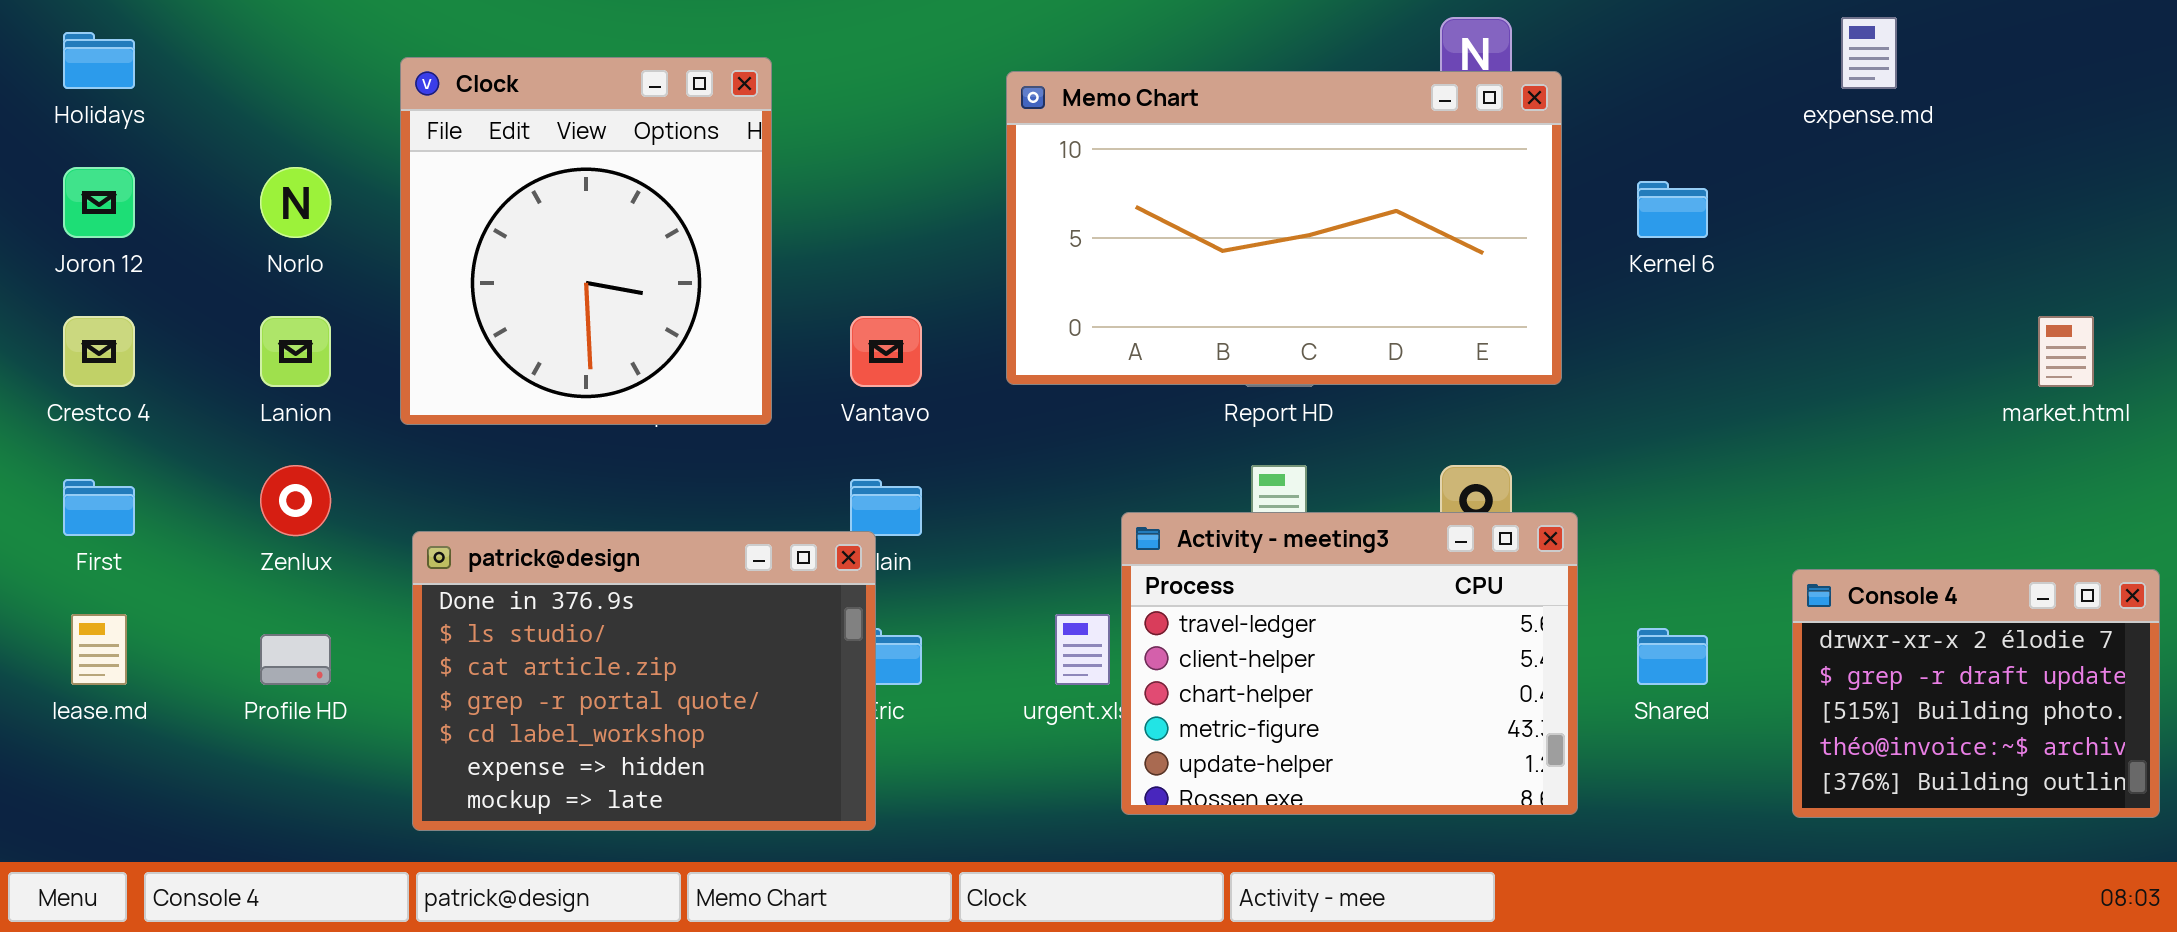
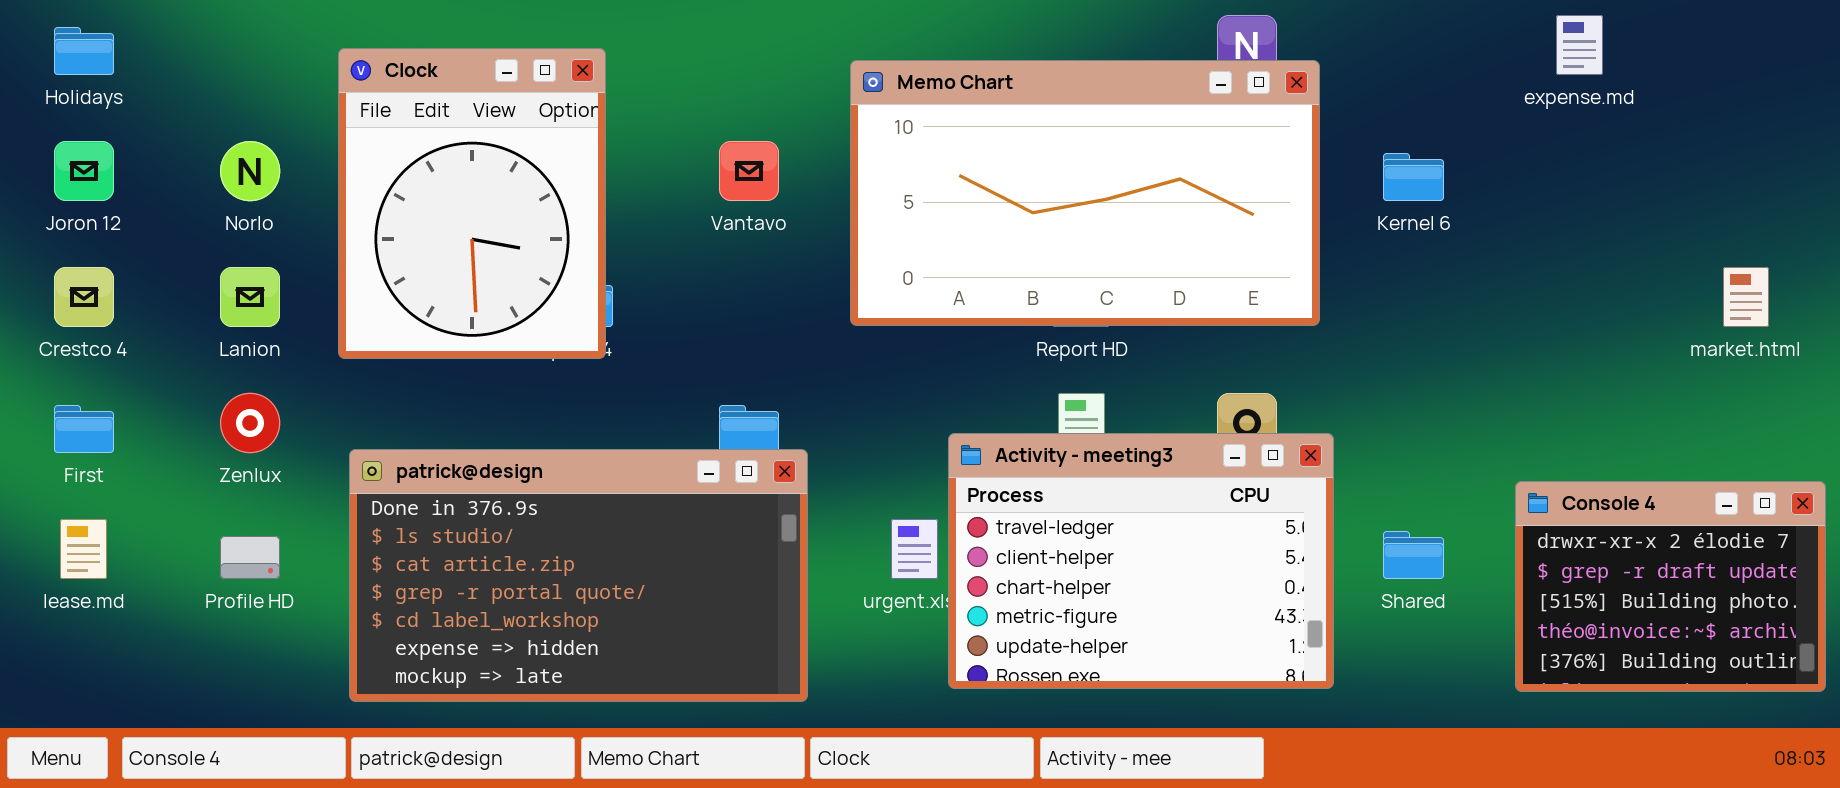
Clock: [400,57,772,425] -> [338,48,606,359], resized
Vantavo: [850,316,922,387] -> [719,141,779,201], moved
patrick@design: [412,531,876,831] -> [349,449,808,702], resized

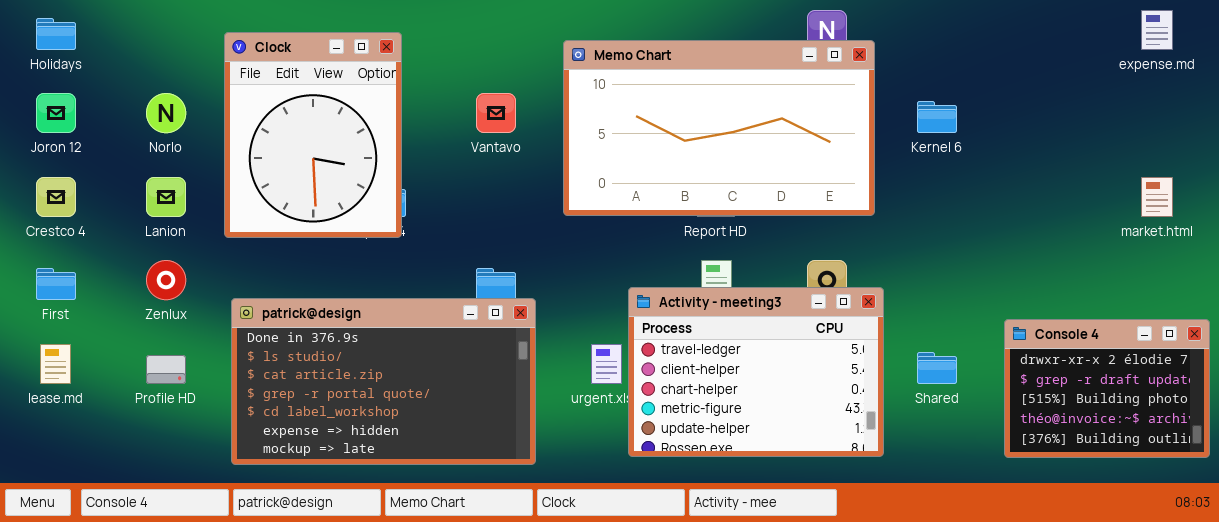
expense.md: [1556,15,1603,75] -> [1141,10,1173,50], moved

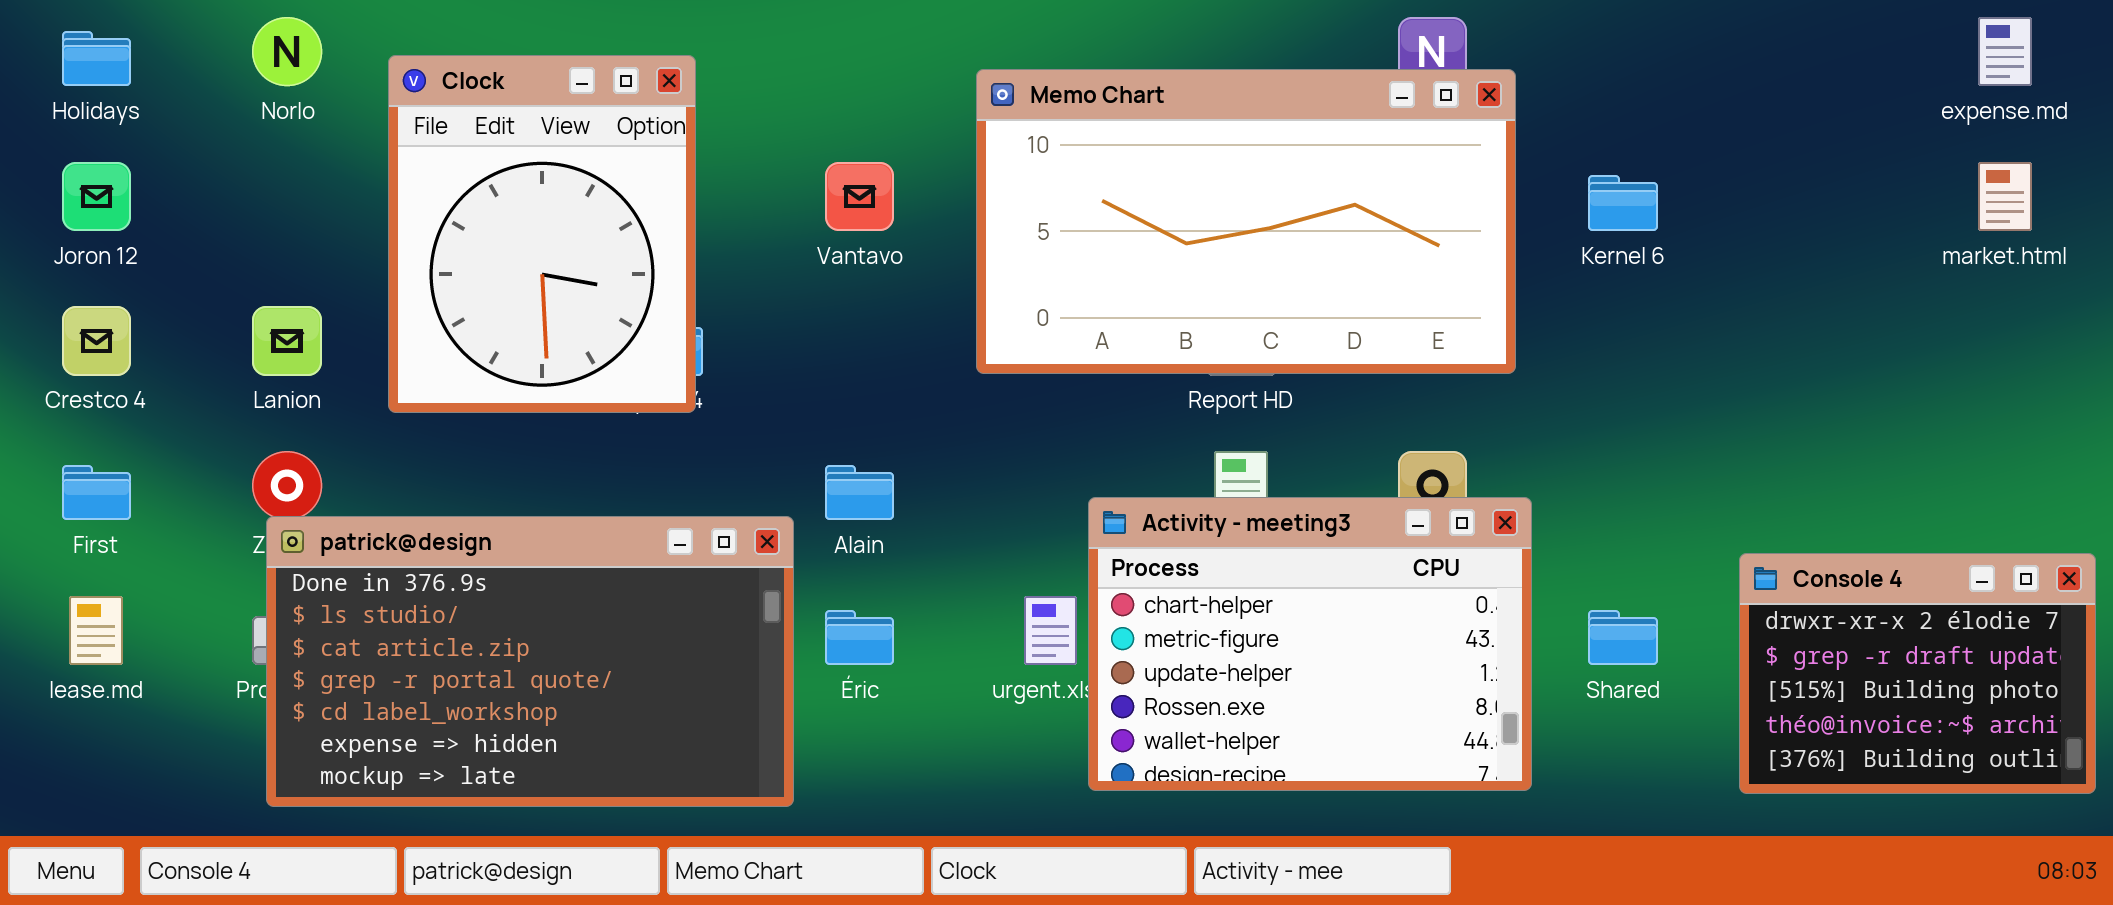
Norlo: [146,93,186,133] -> [252,17,322,86], moved
market.html: [1141,177,1173,217] -> [1978,162,2032,231], moved
Activity - meeting3: [628,287,884,457] -> [1088,497,1532,791], scrolled down 2 rows
patrick@design: [231,298,536,465] -> [266,516,794,807], moved

